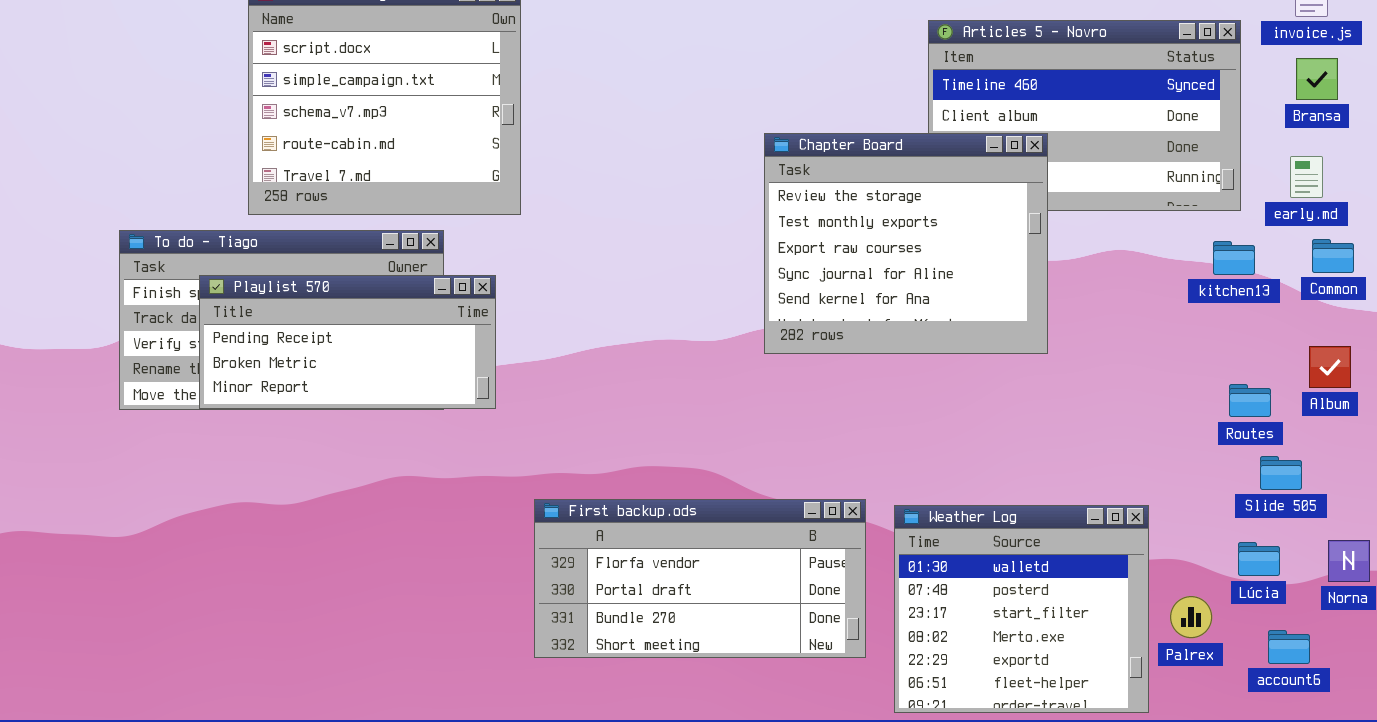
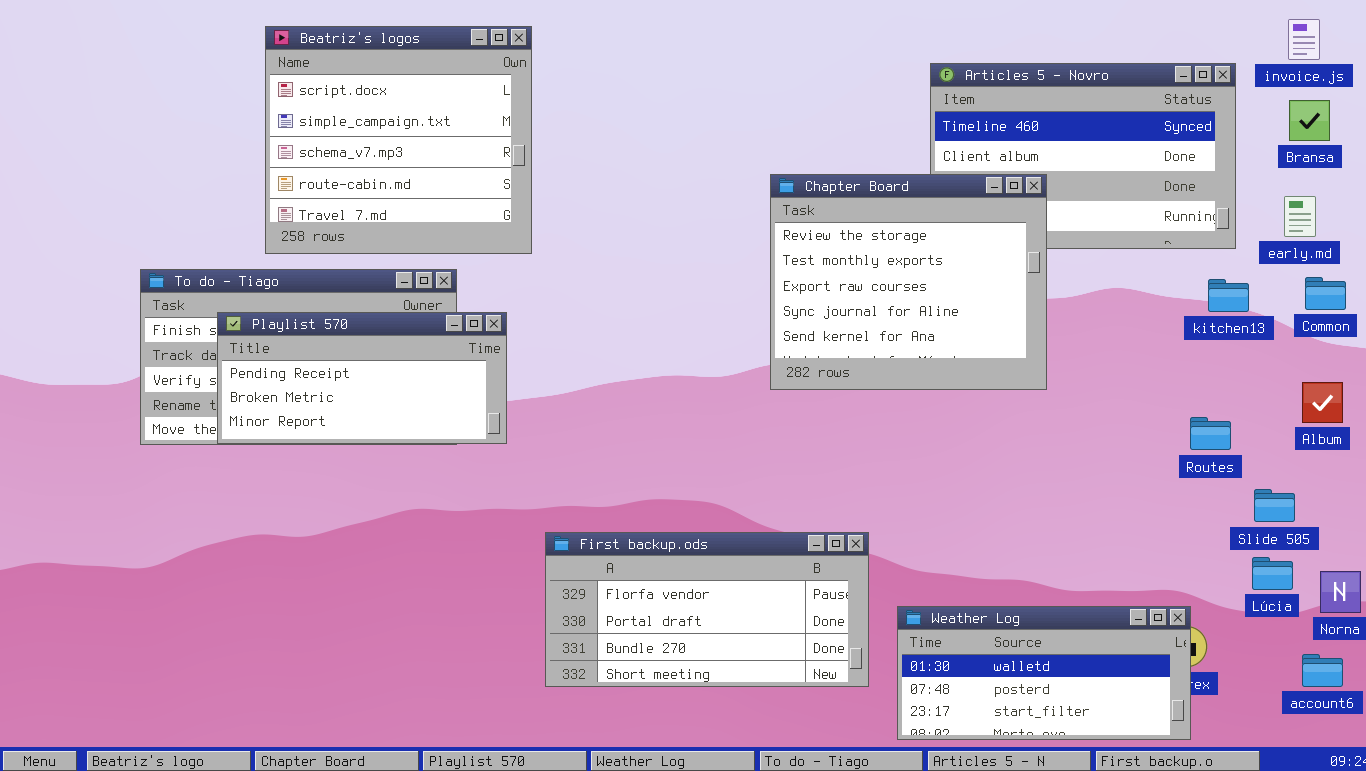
Routes: [1229,384,1271,417] -> [1190,417,1231,450], moved
Weather Log: [894,505,1149,713] -> [897,606,1191,740], resized
Lúcia: [1238,542,1280,576] -> [1252,557,1293,590], moved
account6: [1268,630,1310,664] -> [1302,654,1343,687], moved

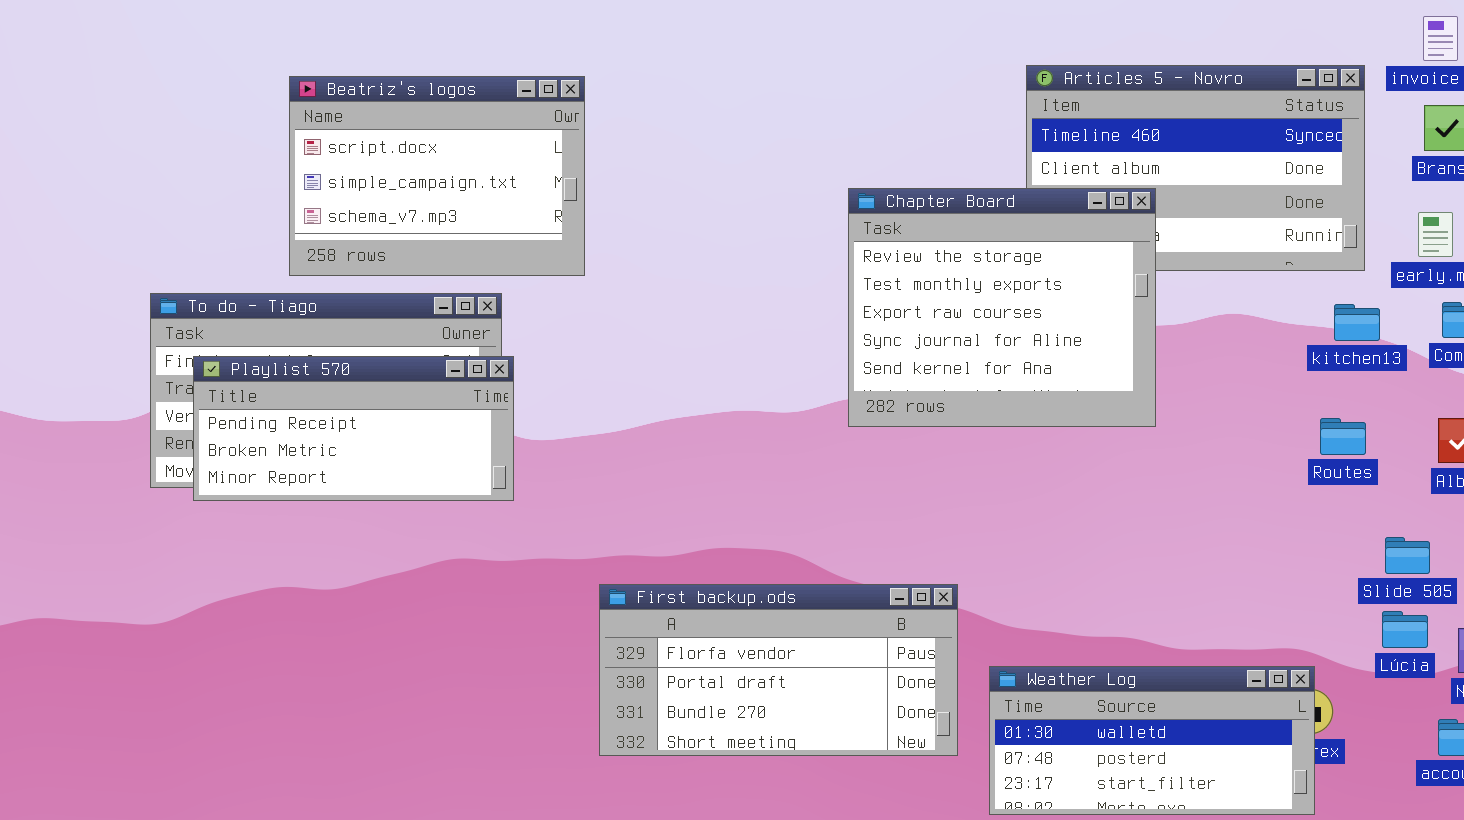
Beatriz's logos: [265,26,532,254] -> [289,76,585,276], resized
Playlist 570: [217,312,507,444] -> [193,356,514,501], moved
Routes: [1190,417,1231,450] -> [1320,418,1366,455], moved

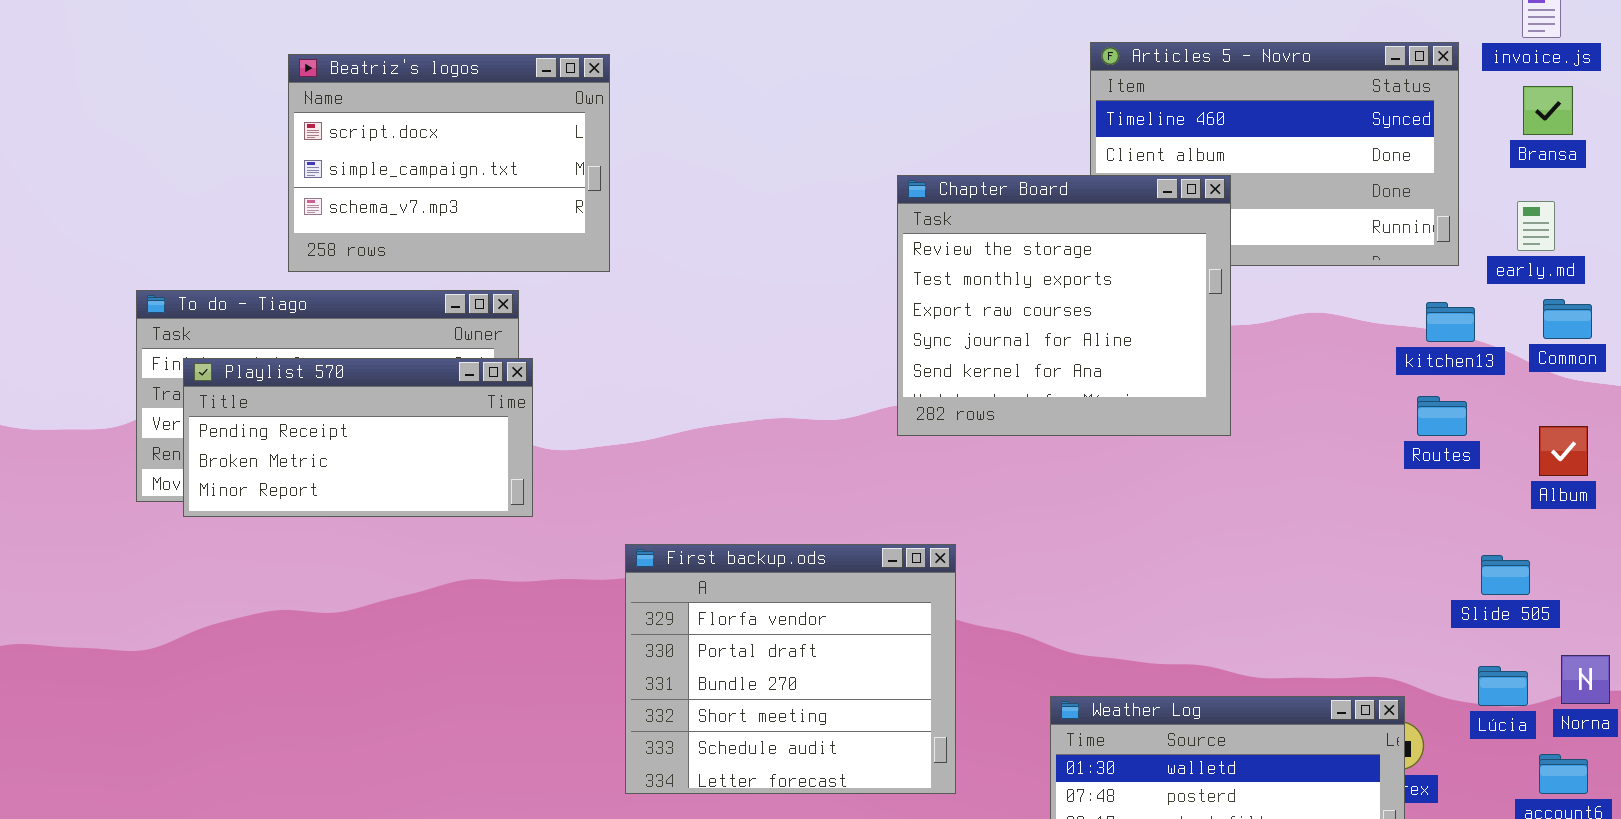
Routes: [1320,418,1366,455] -> [1417,396,1467,436], moved
First backup.ods: [599,584,958,756] -> [625,544,956,794], resized
Lúcia: [1382,611,1428,648] -> [1478,666,1528,706], moved

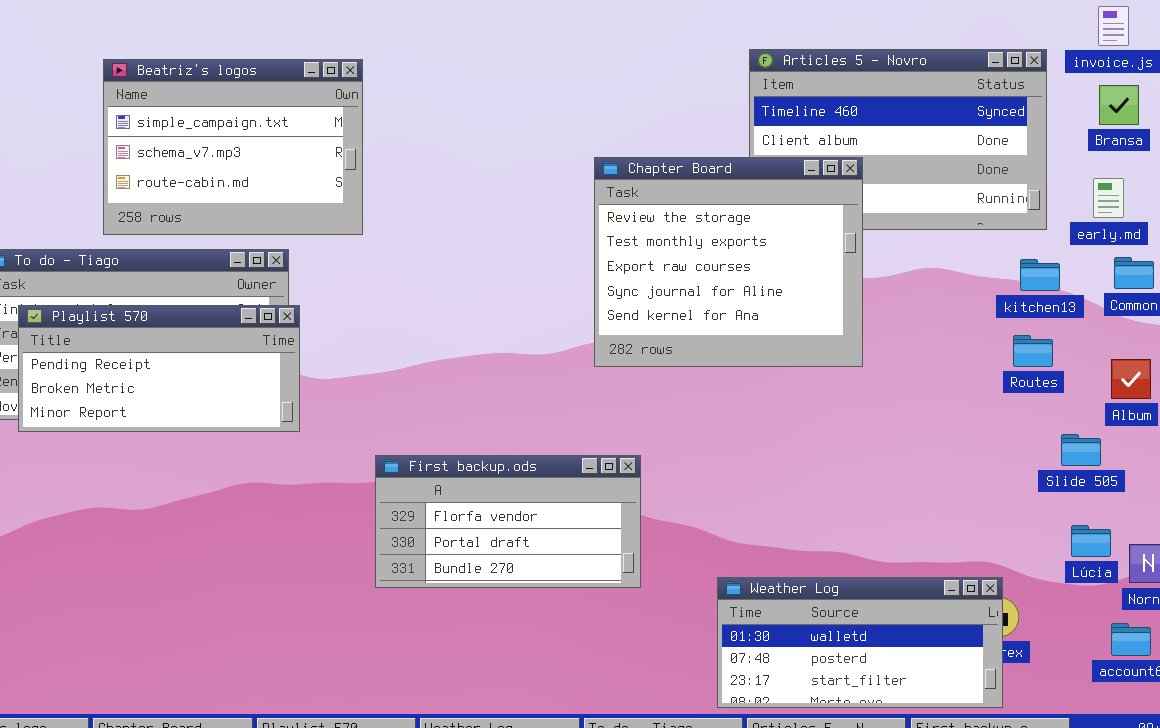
Beatriz's logos: [288,54,610,272] -> [103,59,363,235], scrolled down 1 row
First backup.ods: [625,544,956,794] -> [375,455,641,588], resized
Slide 505: [1481,555,1530,595] -> [1061,434,1101,466], moved
Lúcia: [1478,666,1528,706] -> [1071,525,1111,557], moved

